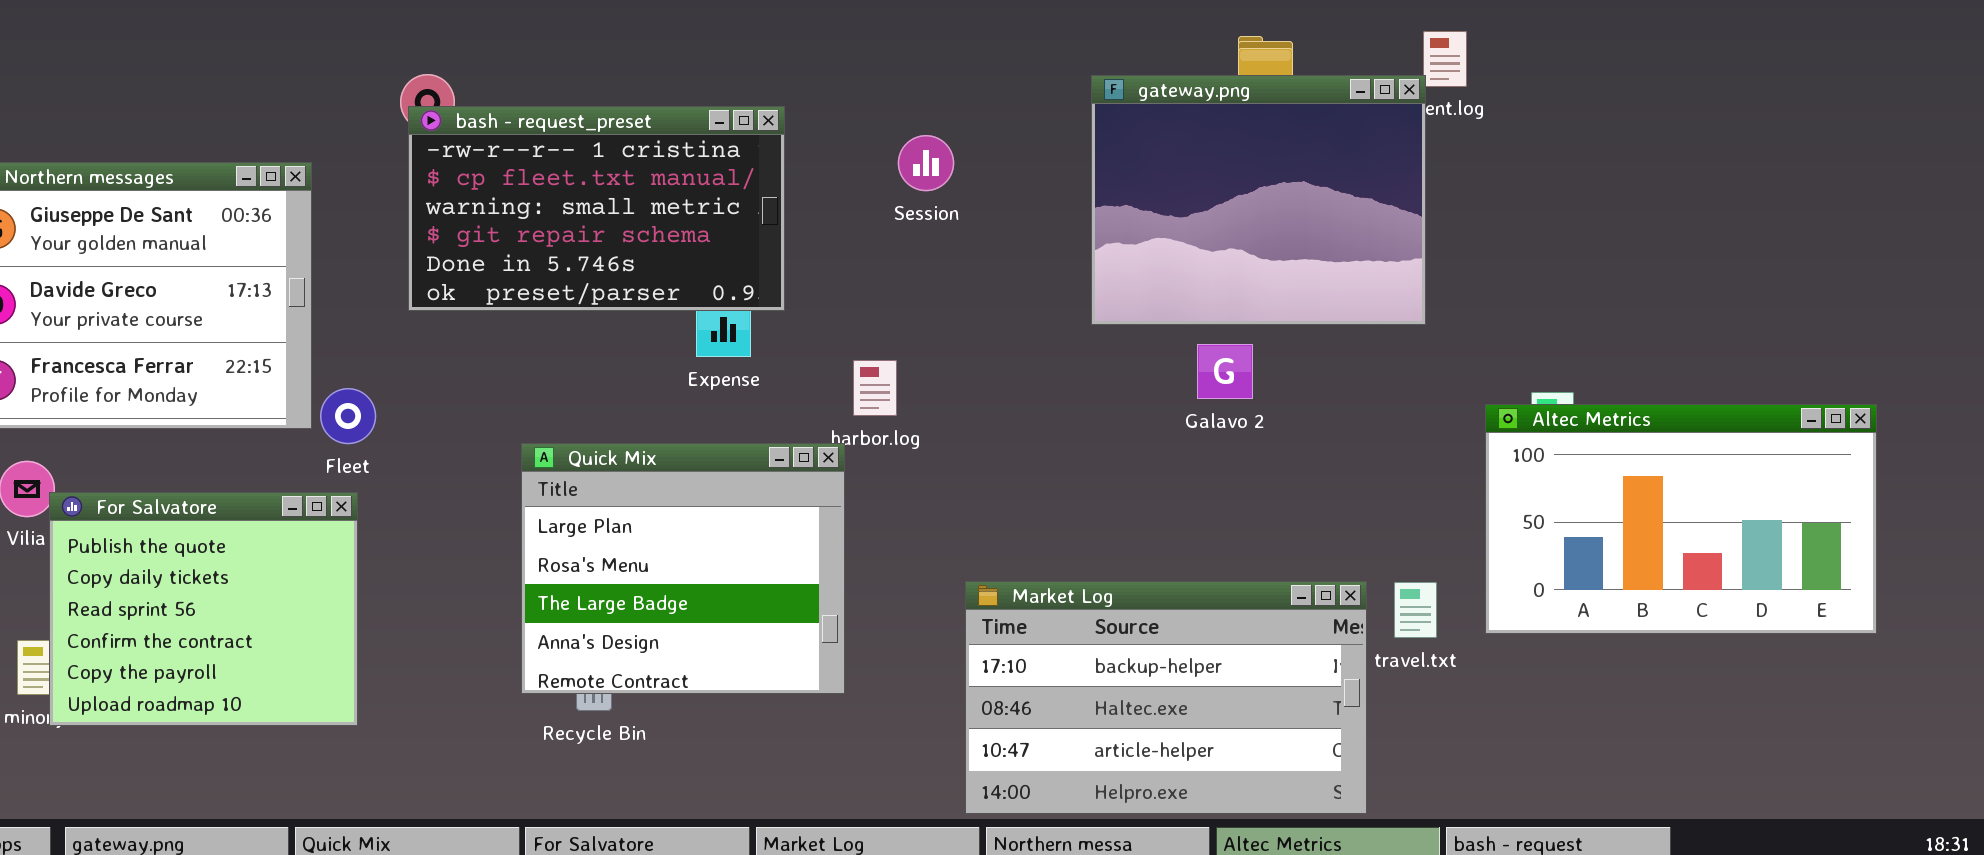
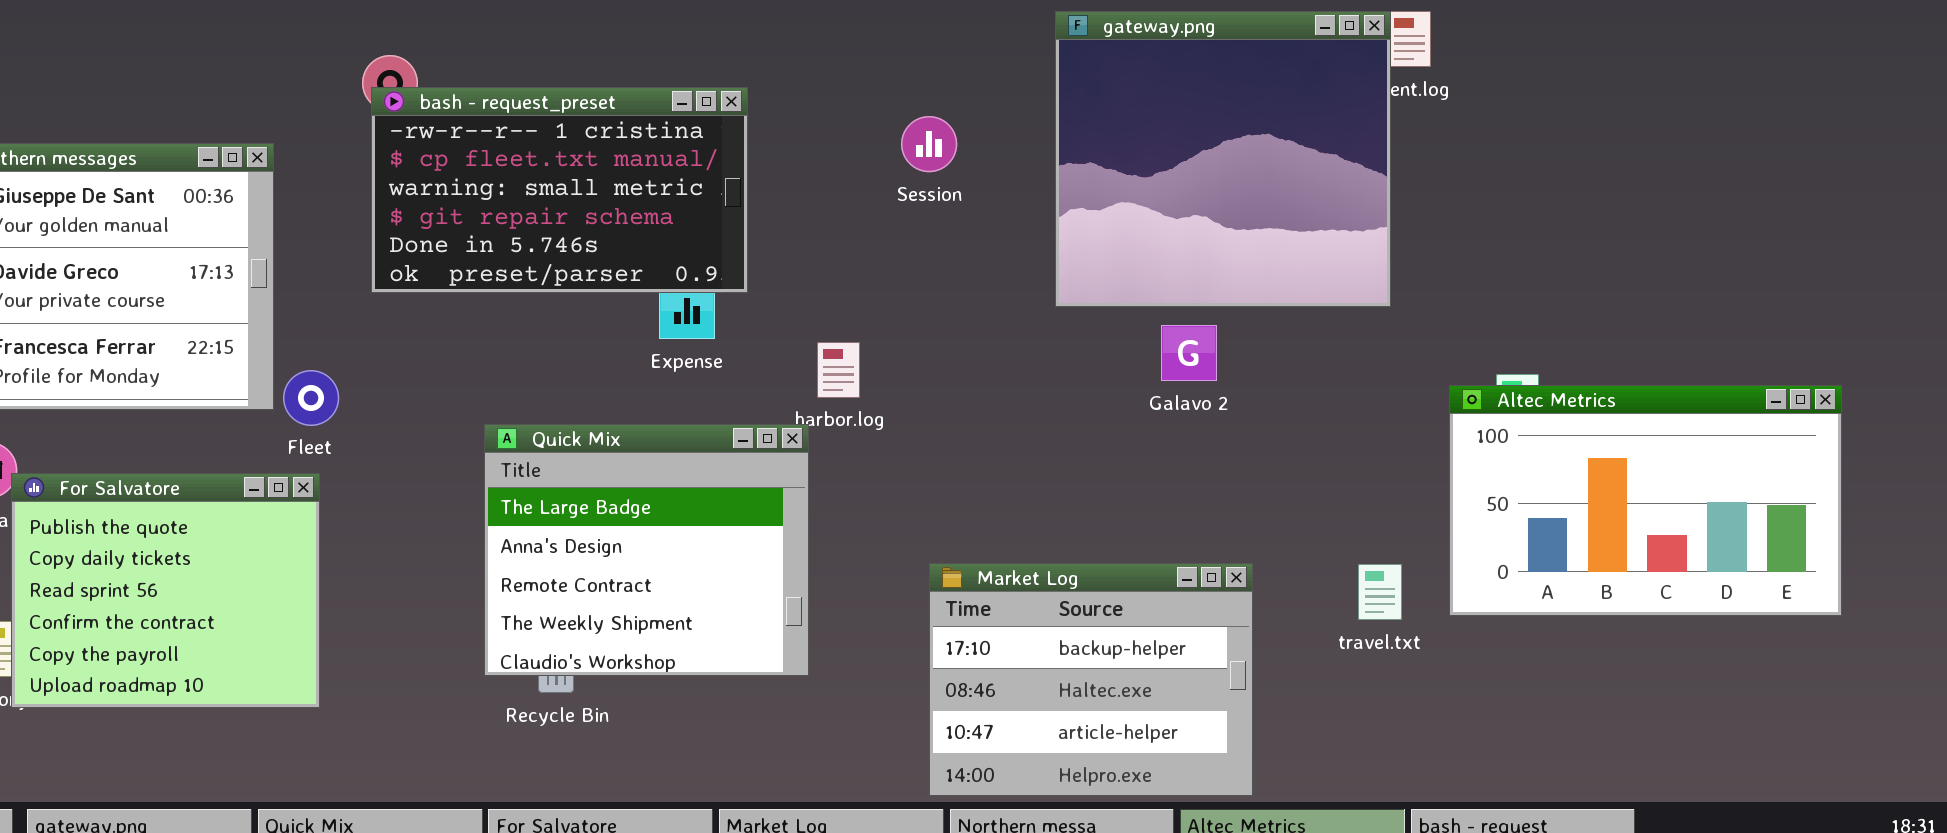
gateway.png: [1091,75,1426,325] -> [1055,11,1391,307], resized
Session: [898,135,954,191] -> [901,116,957,172], moved
Quick Mix: [521,443,845,694] -> [484,424,809,676], scrolled down 2 rows
Market Log: [965,581,1367,814] -> [929,563,1253,796], resized

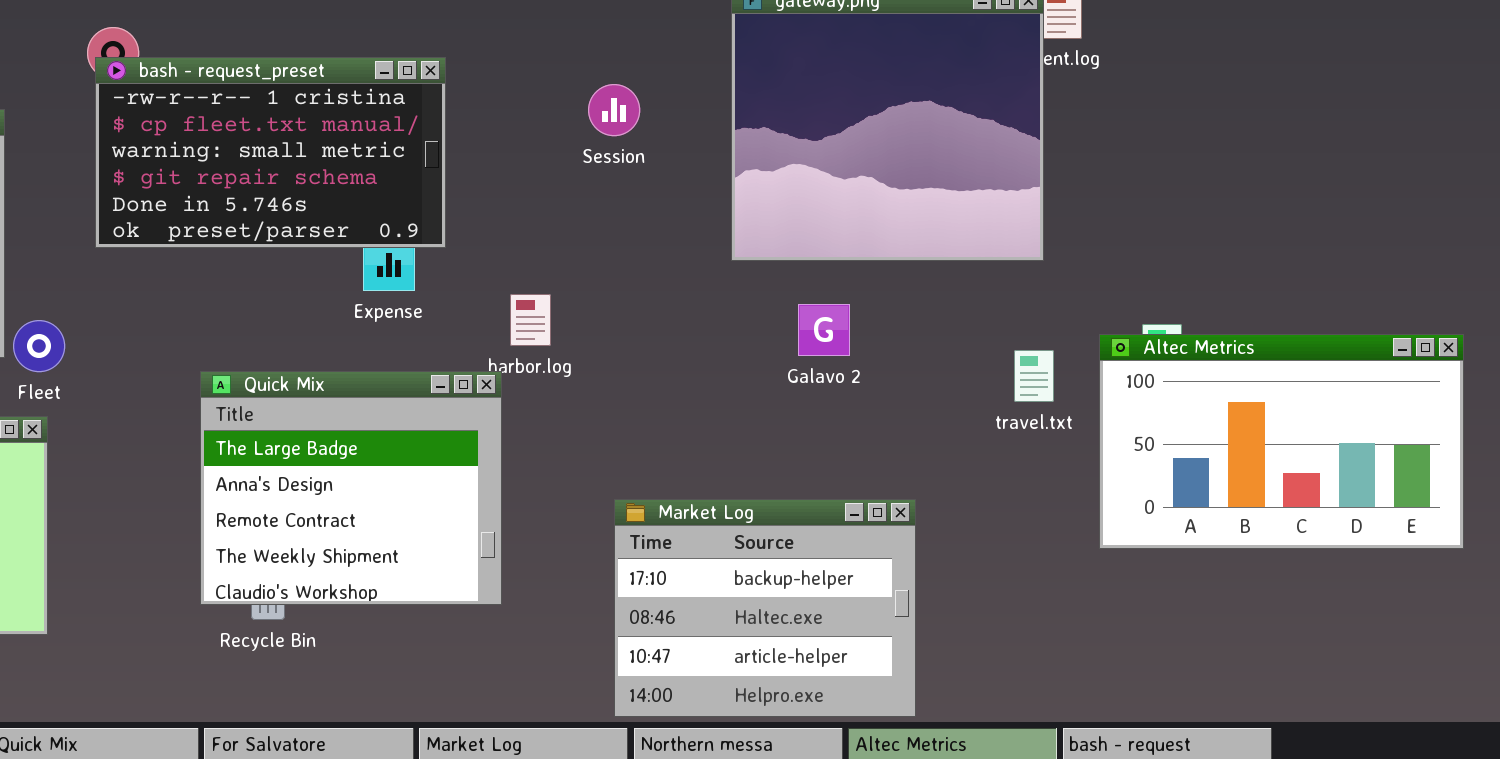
Galavo 2: [1161,325,1217,381] -> [798,304,850,356], moved
travel.txt: [1358,564,1402,620] -> [1014,350,1054,402], moved

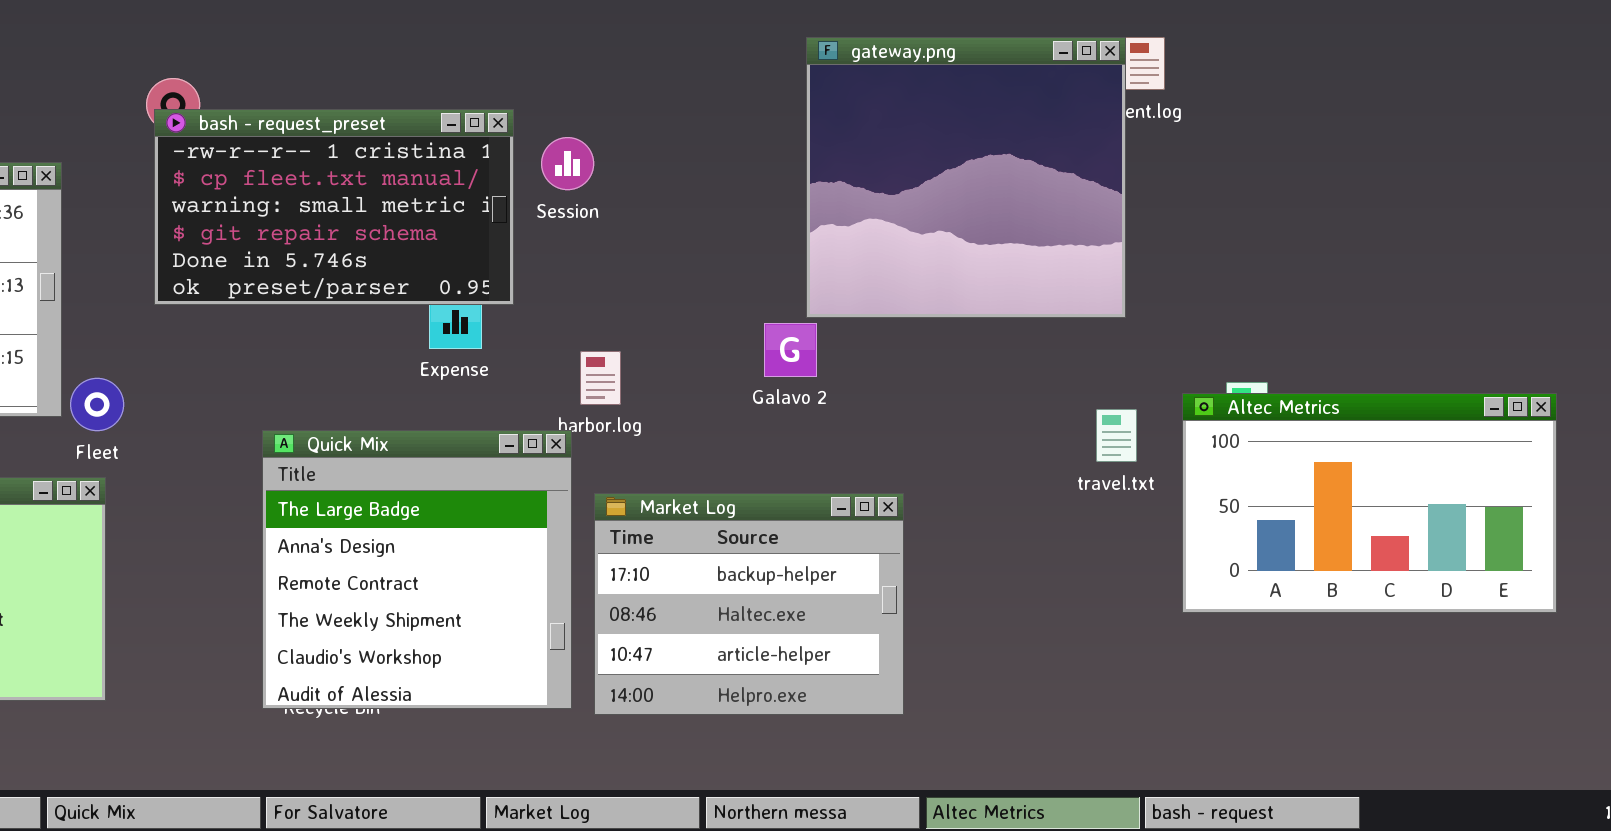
Session: [588,84,640,136] -> [541,137,594,190], moved
Galavo 2: [798,304,850,356] -> [764,323,817,377], moved
Quick Mix: [200,371,502,605] -> [262,430,572,709], resized
Market Log: [614,499,916,717] -> [594,493,904,715], moved

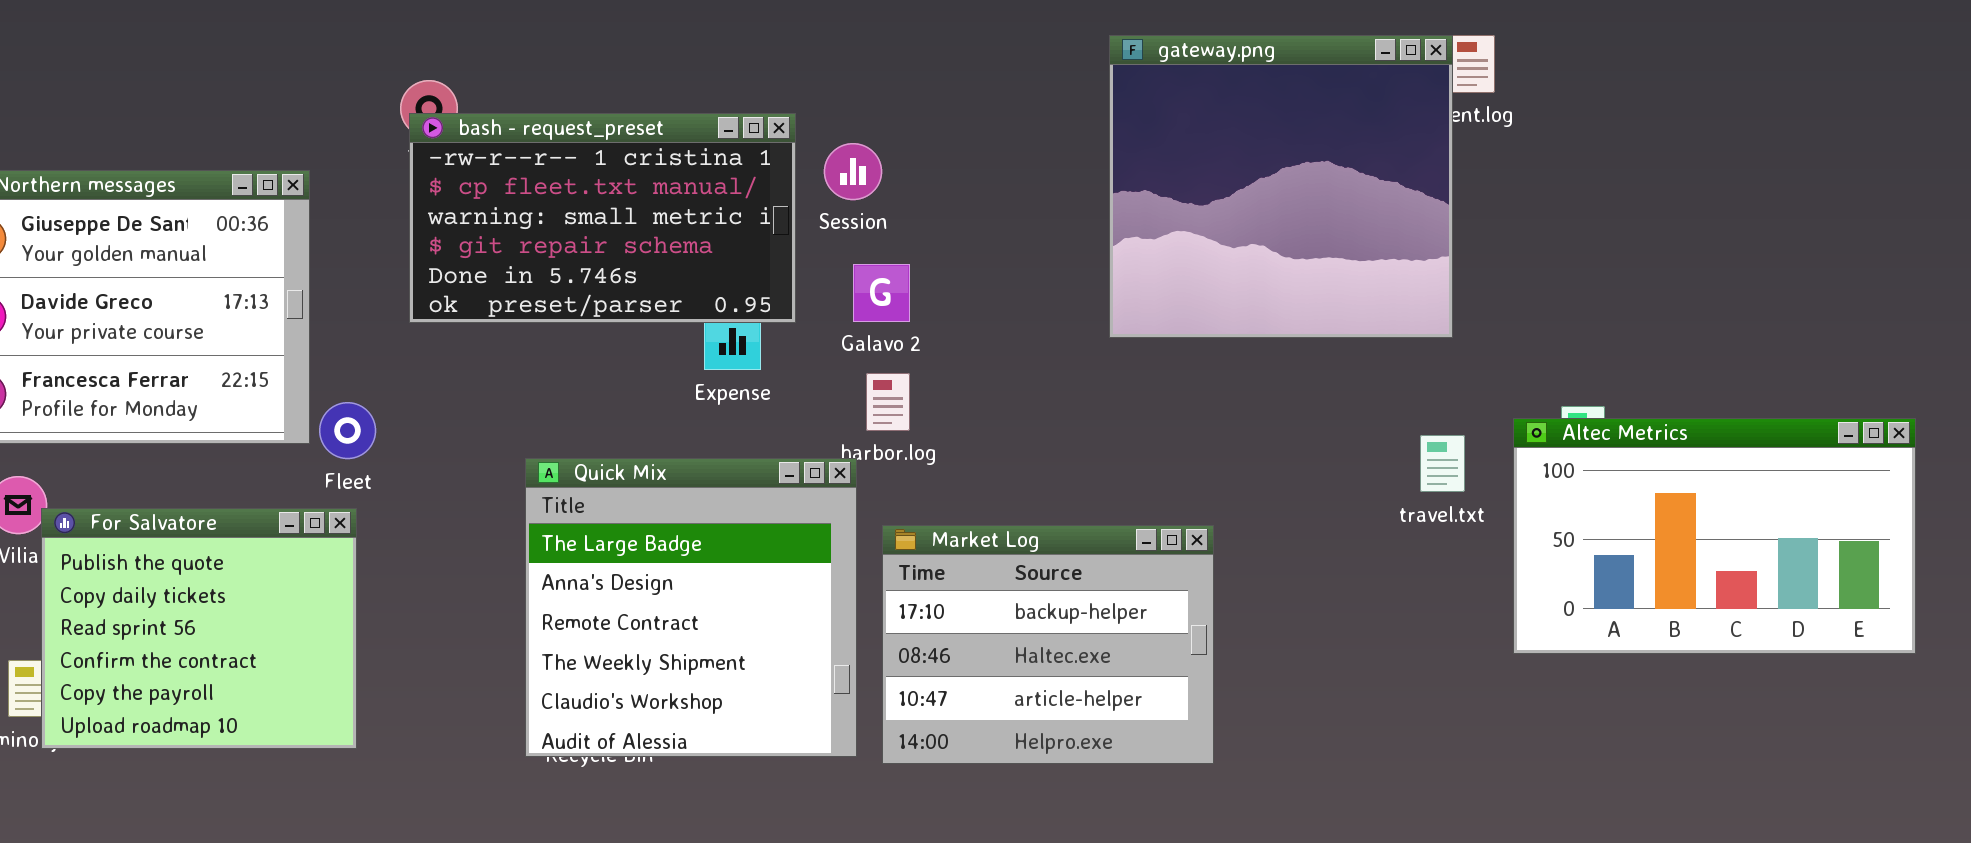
Galavo 2: [764,323,817,377] -> [853,264,910,322], moved

